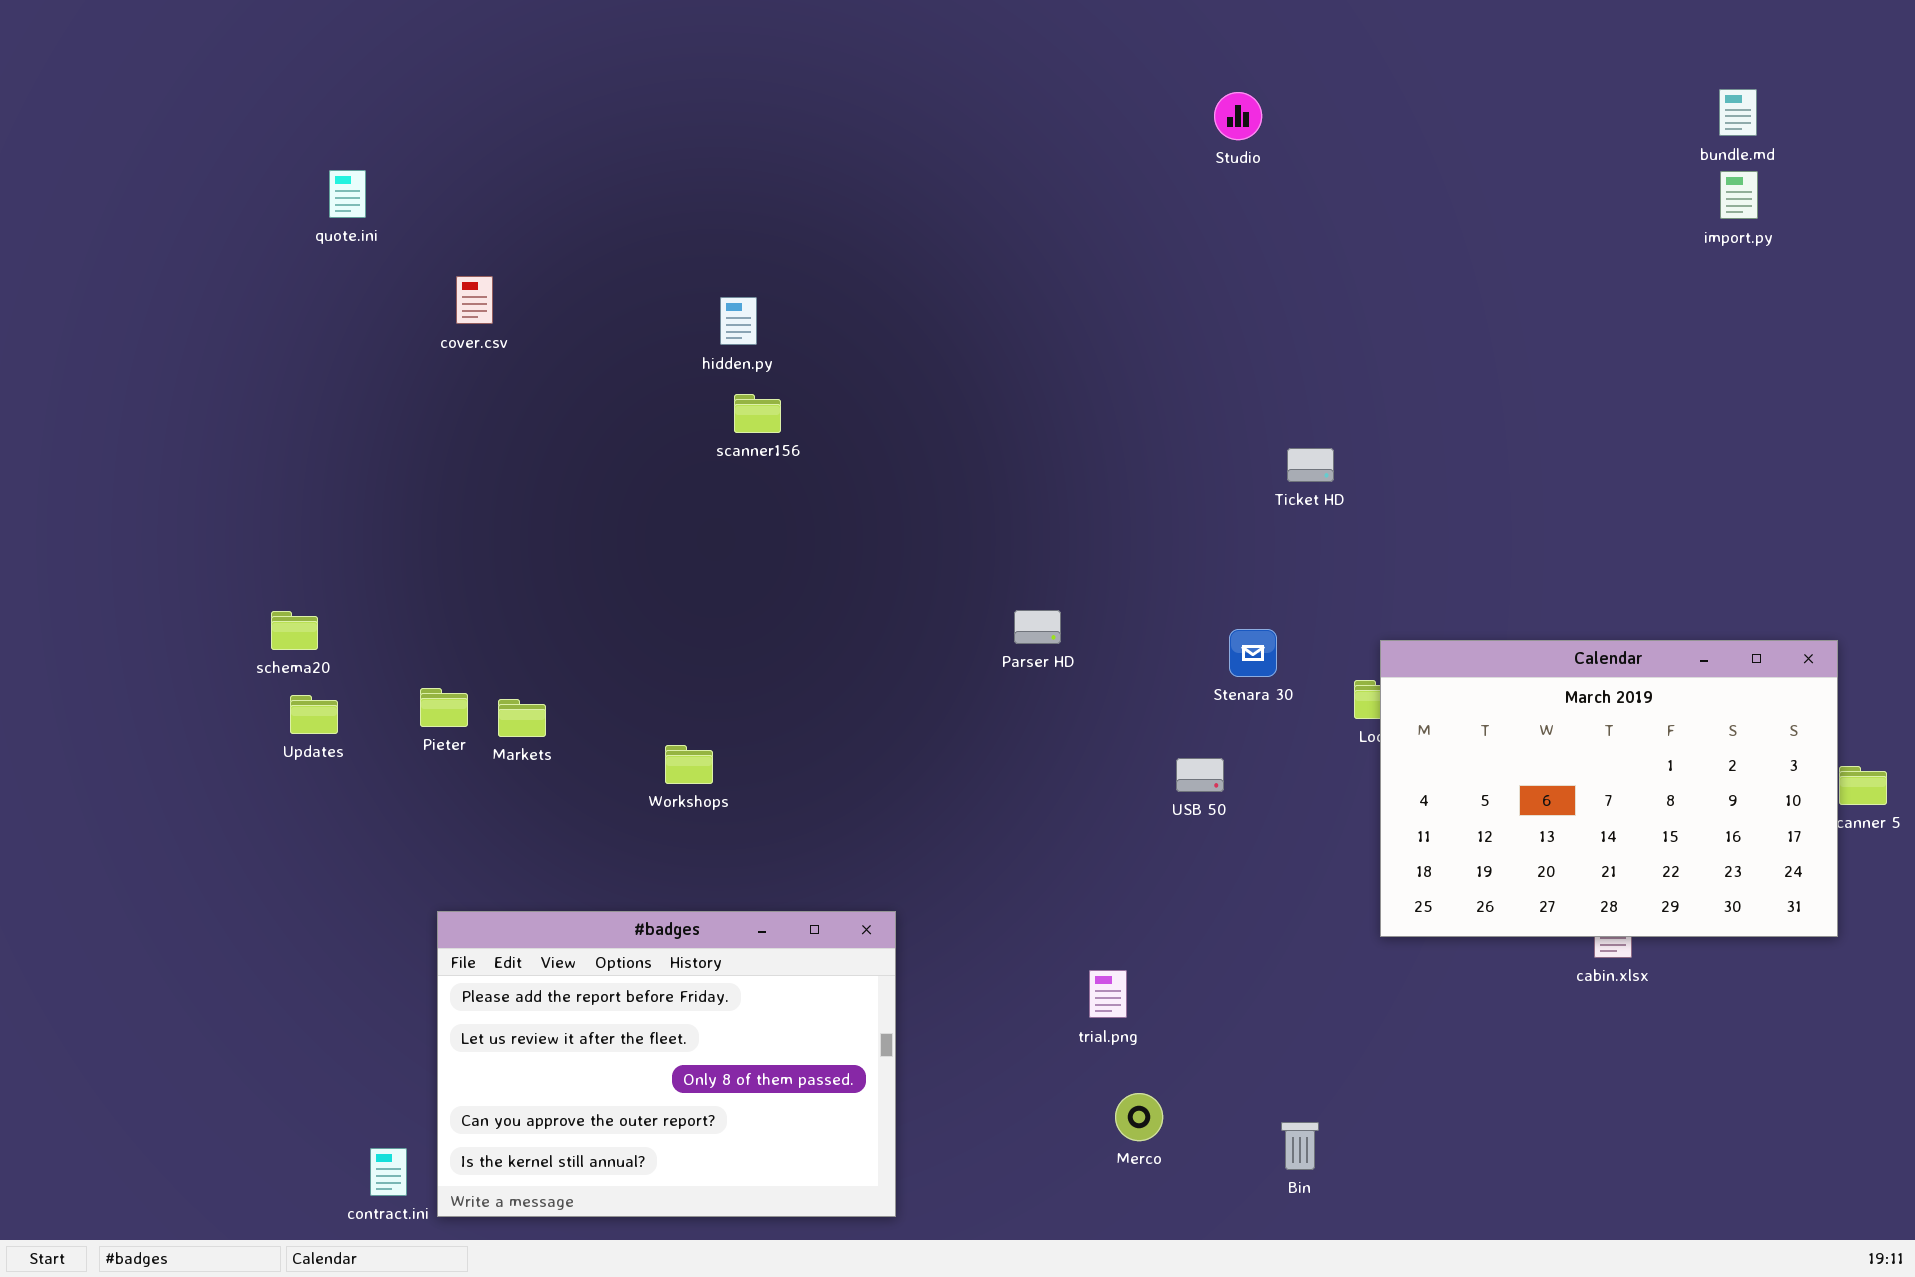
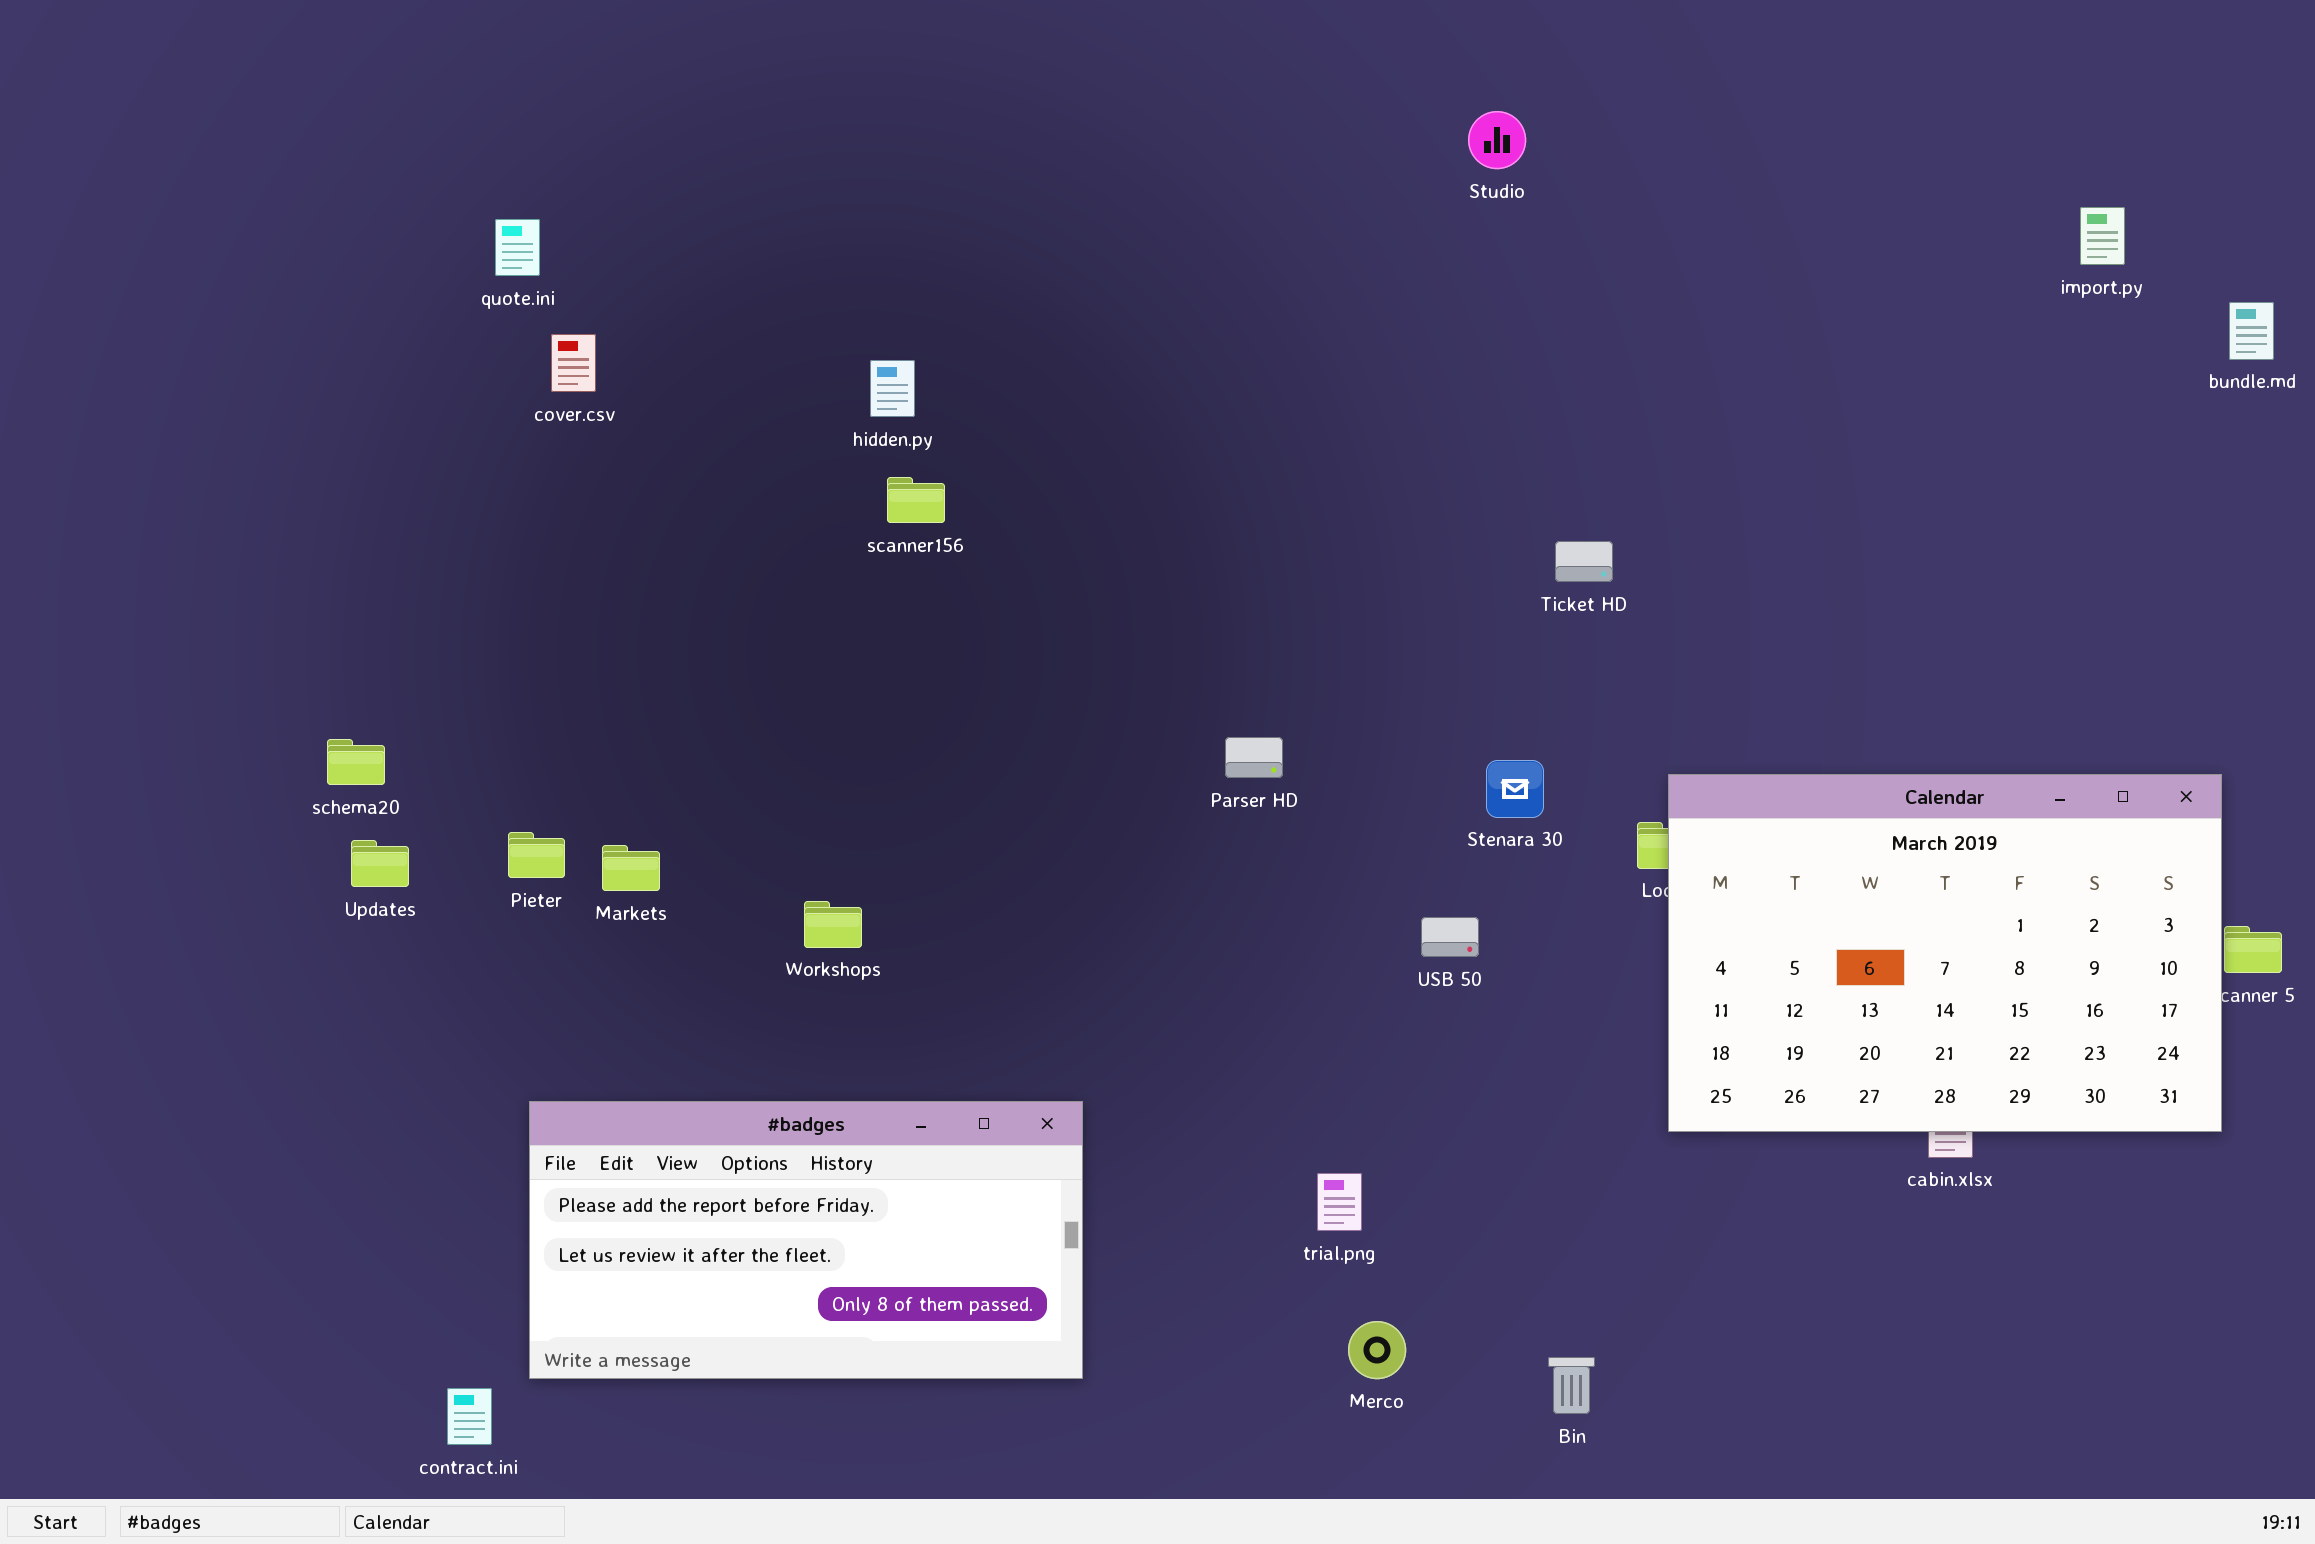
bundle.md: [1719,89,1757,136] -> [2229,302,2274,360], moved
quote.ini: [329,170,366,218] -> [495,219,540,276], moved
#badges: [437,911,896,1217] -> [529,1101,1083,1379], resized

